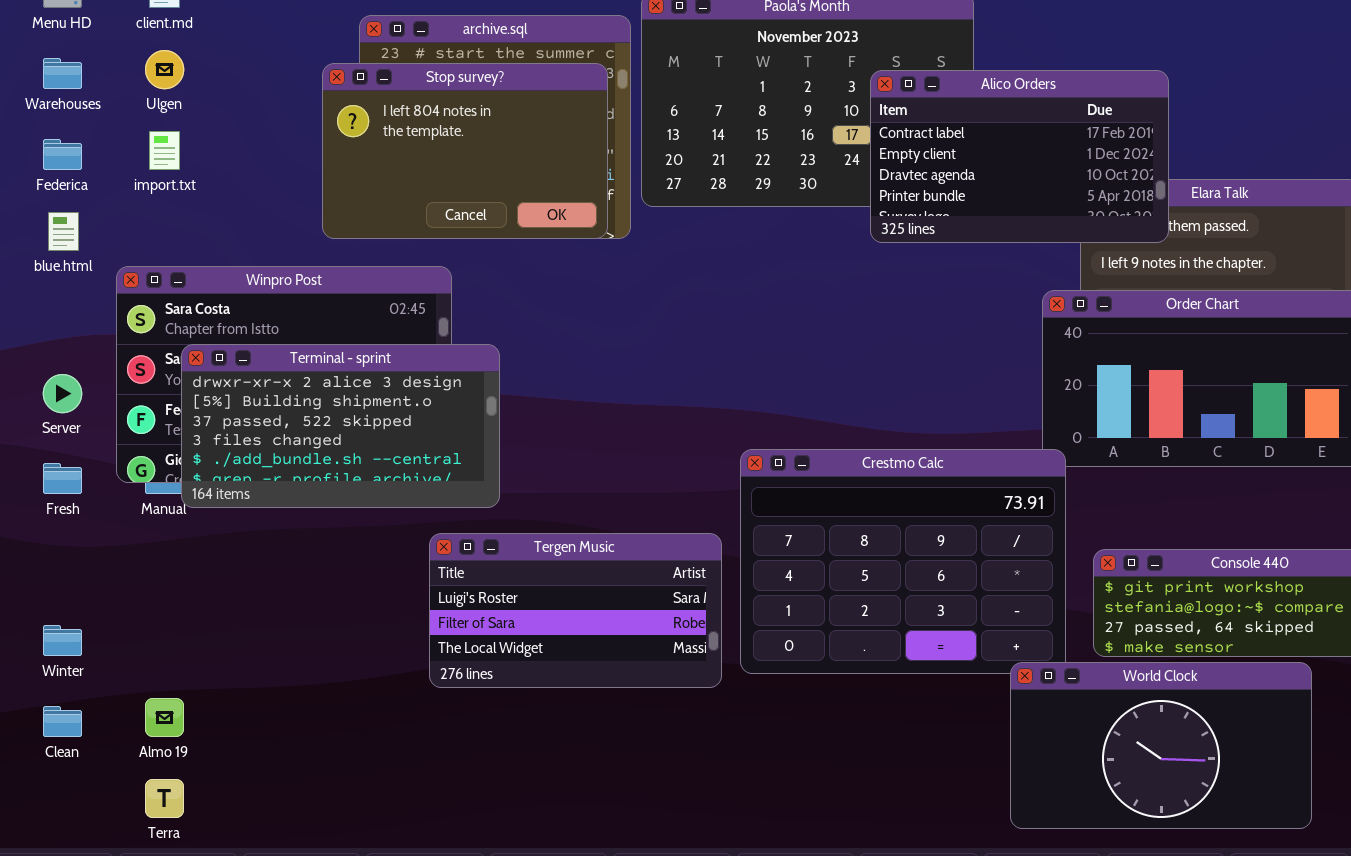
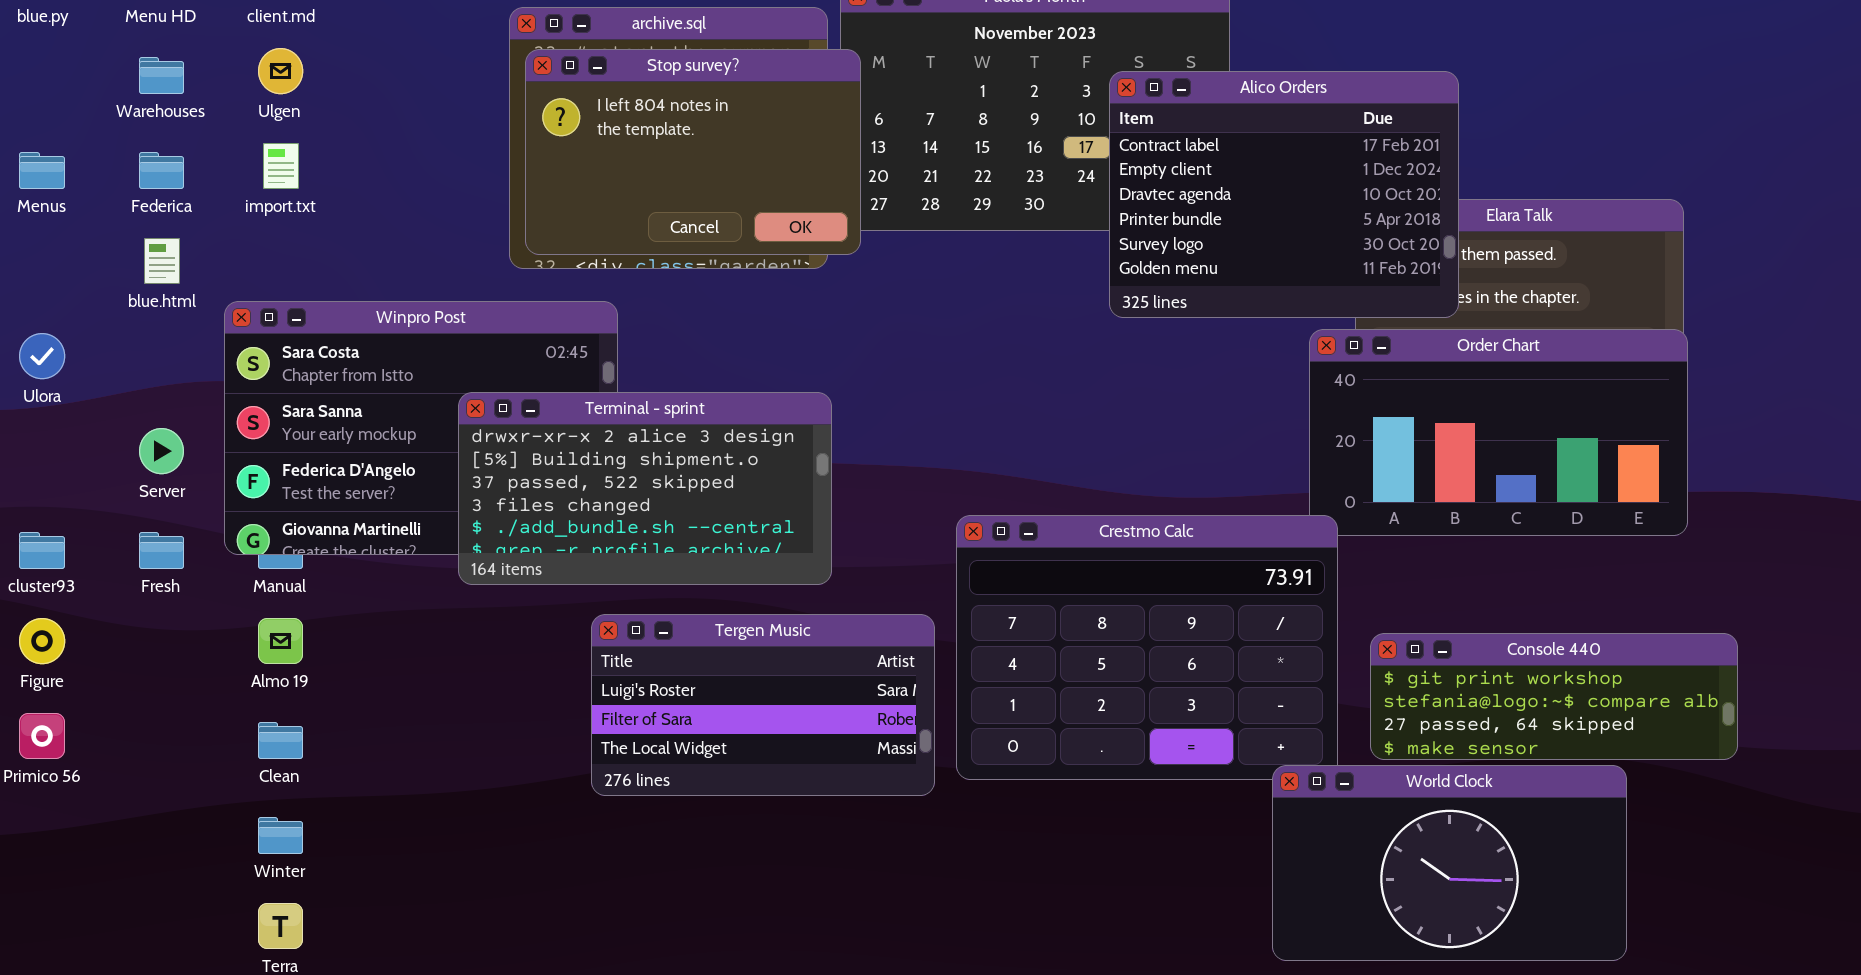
Stop survey?: [322,63,608,239] -> [525,49,861,255], moved
Alico Orders: [870,70,1169,243] -> [1109,71,1459,318], resized
Terminal - sprint: [181,344,500,508] -> [458,392,832,585], moved
Winter: [43,625,82,656] -> [258,817,303,854], moved
Almo 19: [145,698,184,737] -> [258,618,303,664], moved
Clean: [43,706,82,737] -> [258,722,303,759], moved

